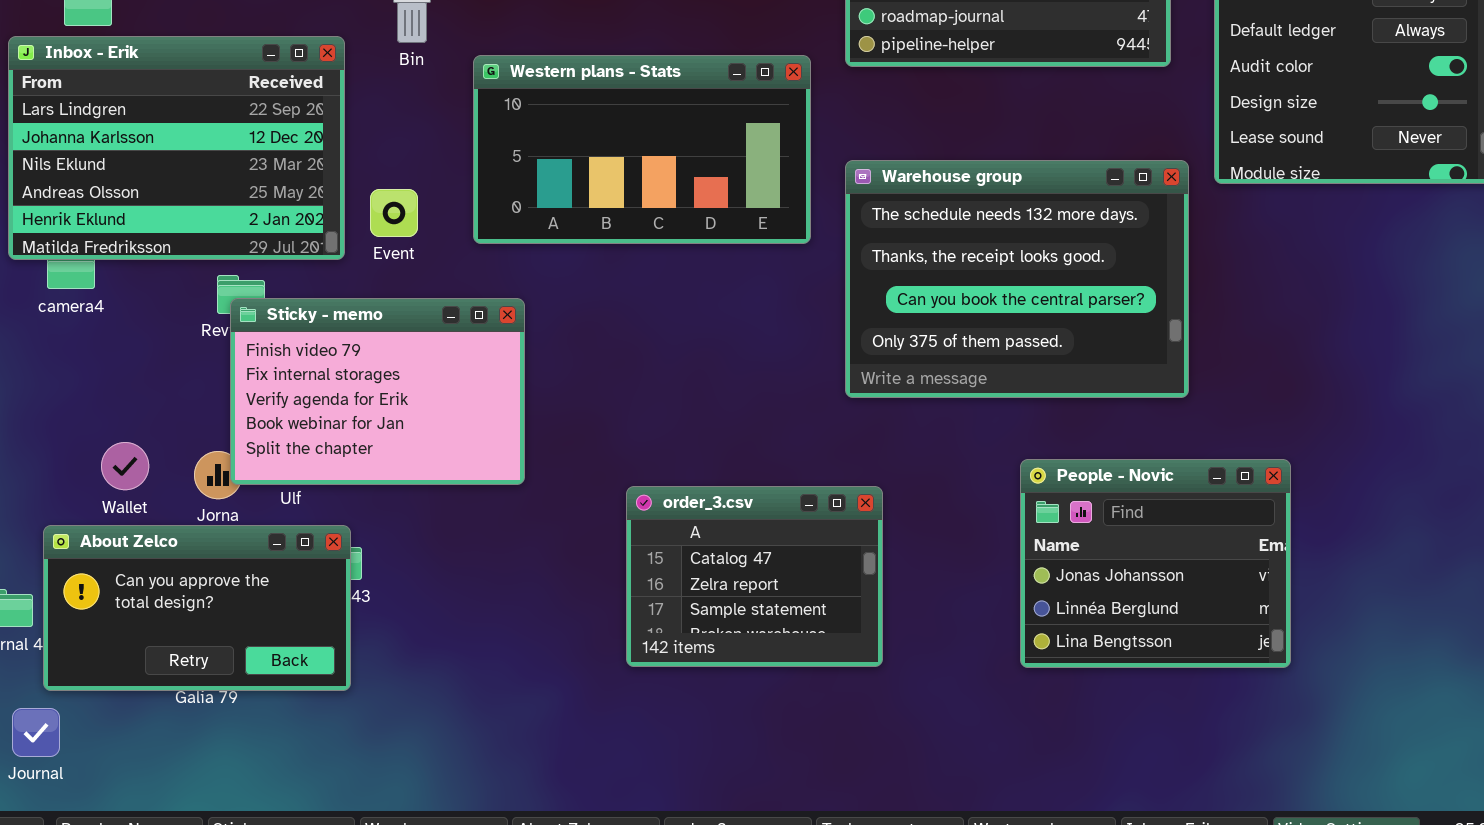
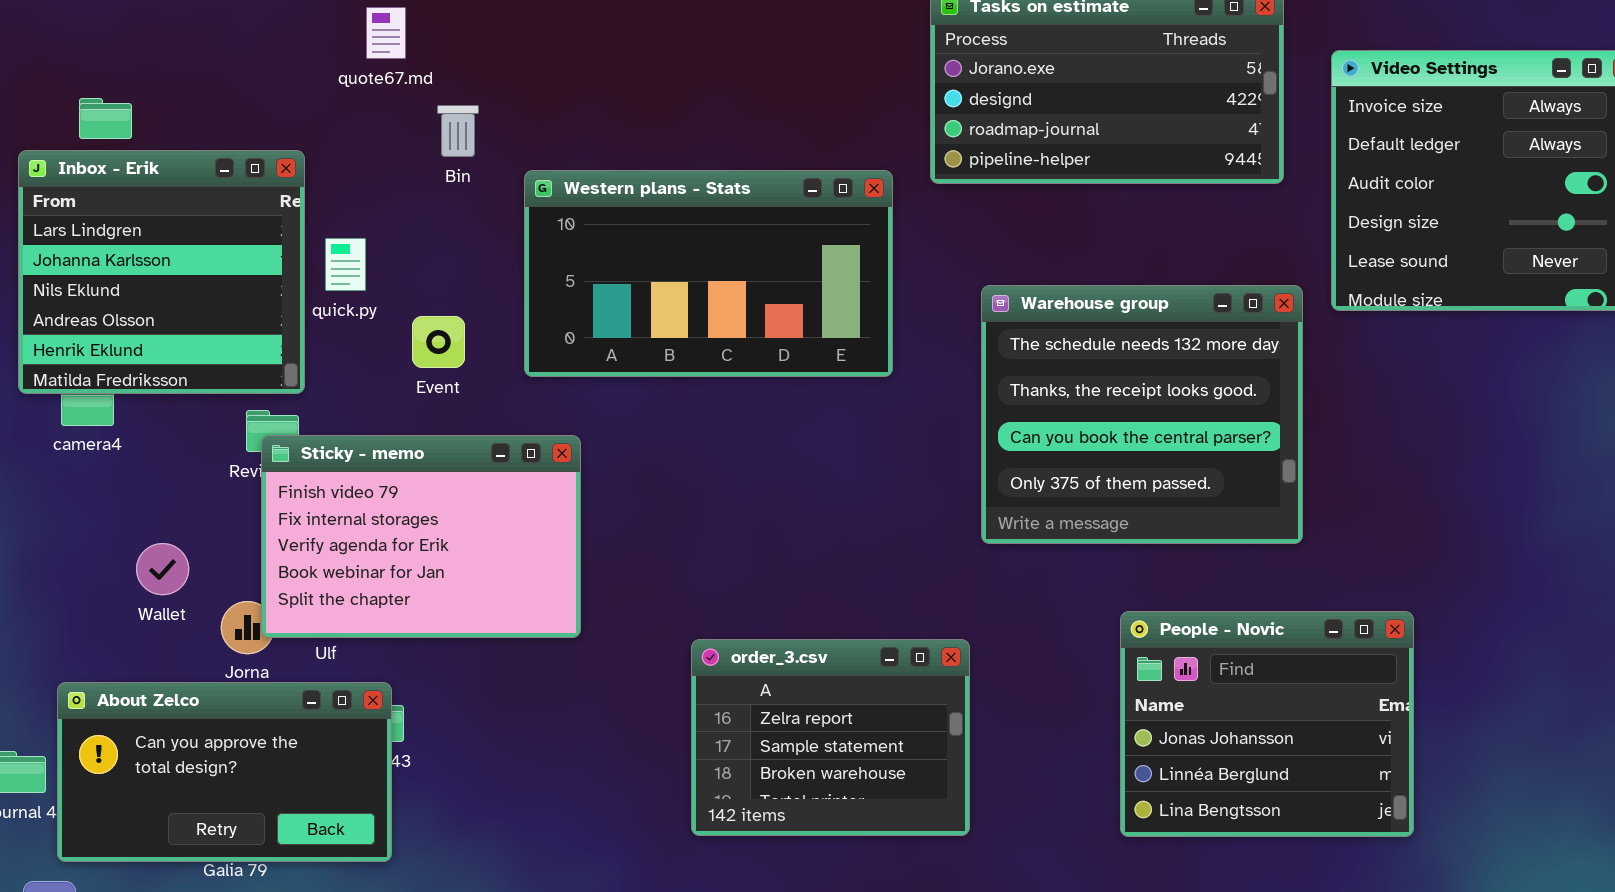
Inbox - Erik: [8,36,345,260] -> [18,150,305,394], resized
Warehouse group: [845,160,1189,398] -> [981,285,1303,544], resized
Wallet: [101,442,149,490] -> [136,543,189,595], moved
order_3.csv: [626,486,883,667] -> [691,639,970,836], scrolled down 1 row

